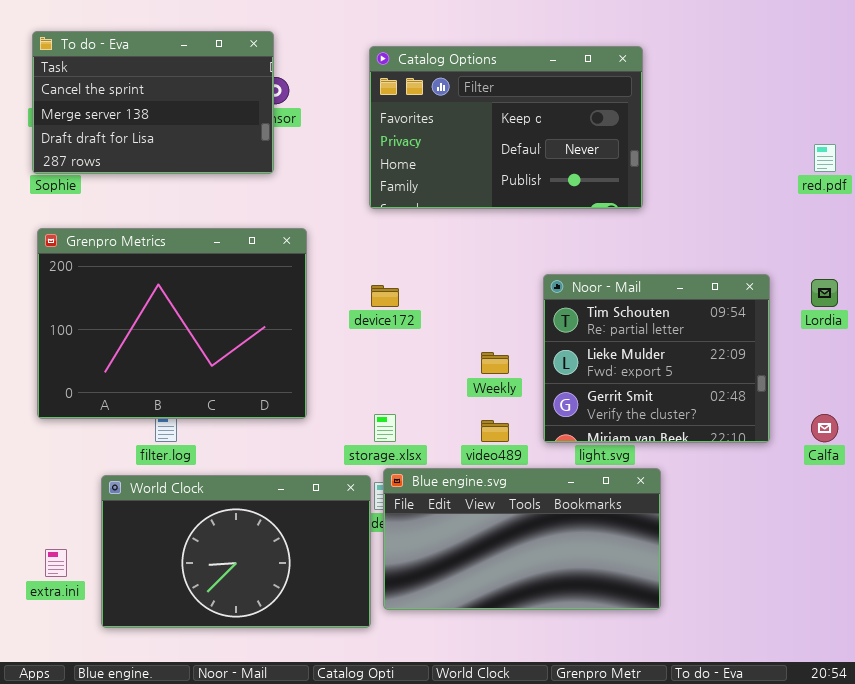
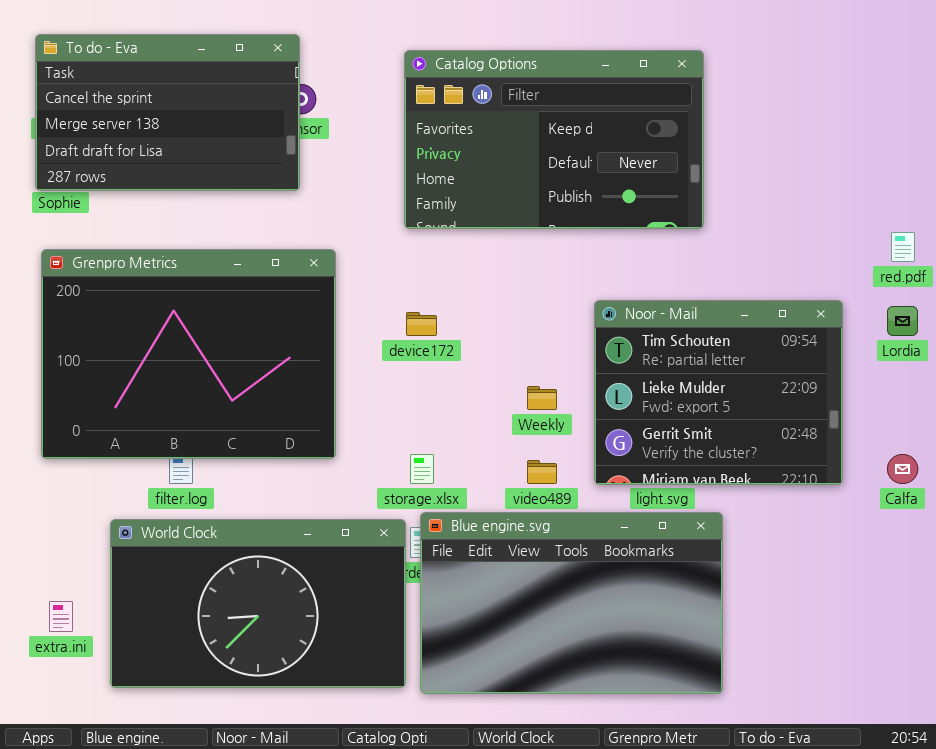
red.pdf: [814,144,836,172] -> [891,232,915,262], moved
Blue engine.svg: [383,468,661,610] -> [420,512,723,694], resized

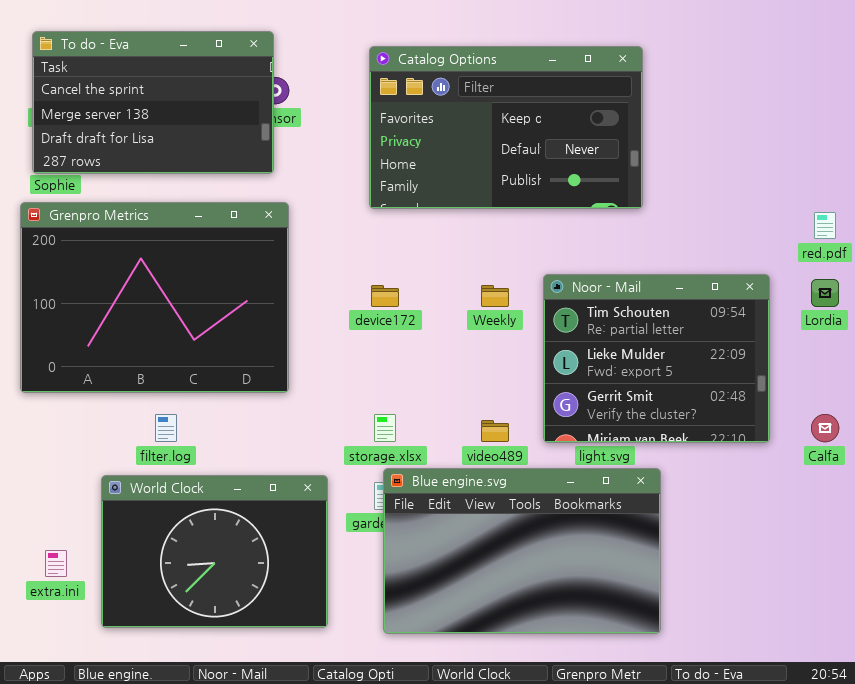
Grenpro Metrics: [41,249,336,459] -> [20,202,289,393], moved
Weekly: [527,386,557,410] -> [481,285,509,307], moved
World Clock: [110,519,406,688] -> [101,475,328,628], resized

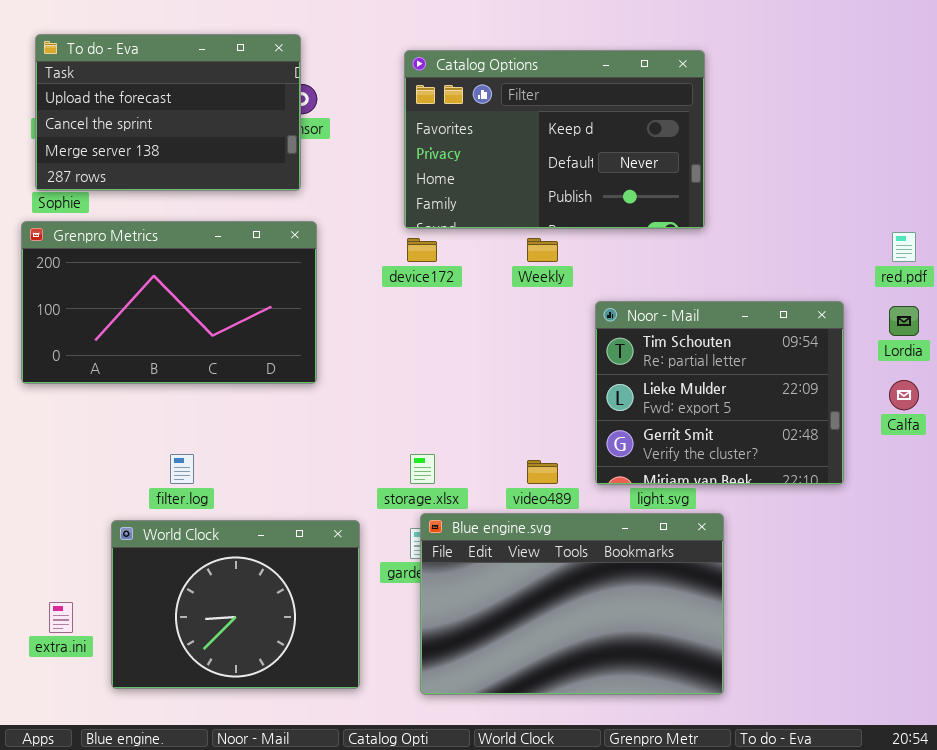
To do - Eva: [32,31,274,174] -> [35,34,301,191], scrolled up 1 row
Grenpro Metrics: [20,202,289,393] -> [21,221,317,384], resized
device172: [371,285,399,307] -> [407,238,437,262], moved
Weekly: [481,285,509,307] -> [527,238,558,262], moved
Calfa: [811,414,839,442] -> [889,380,919,410], moved

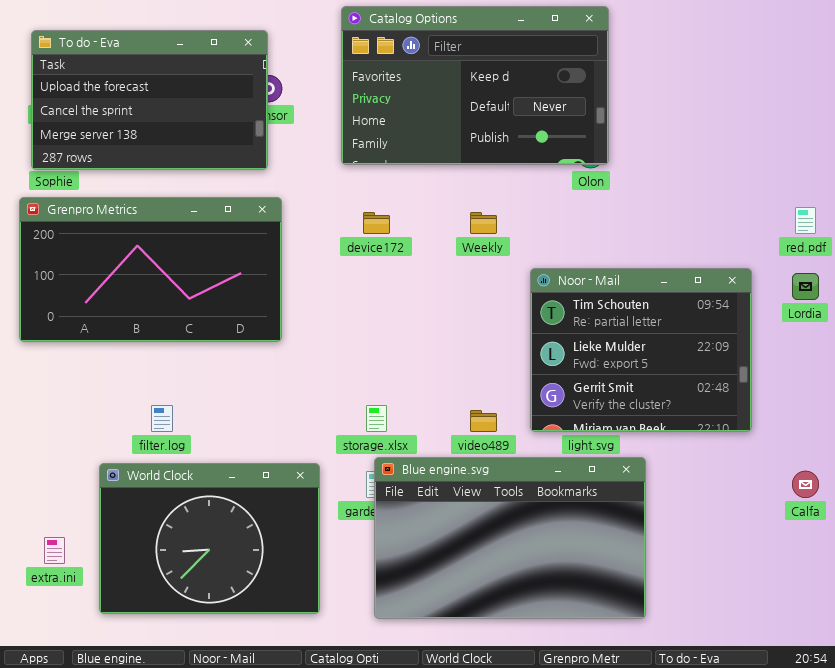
Catalog Options: [404,50,705,229] -> [341,6,609,165], moved
Calfa: [889,380,919,410] -> [792,471,819,498], moved

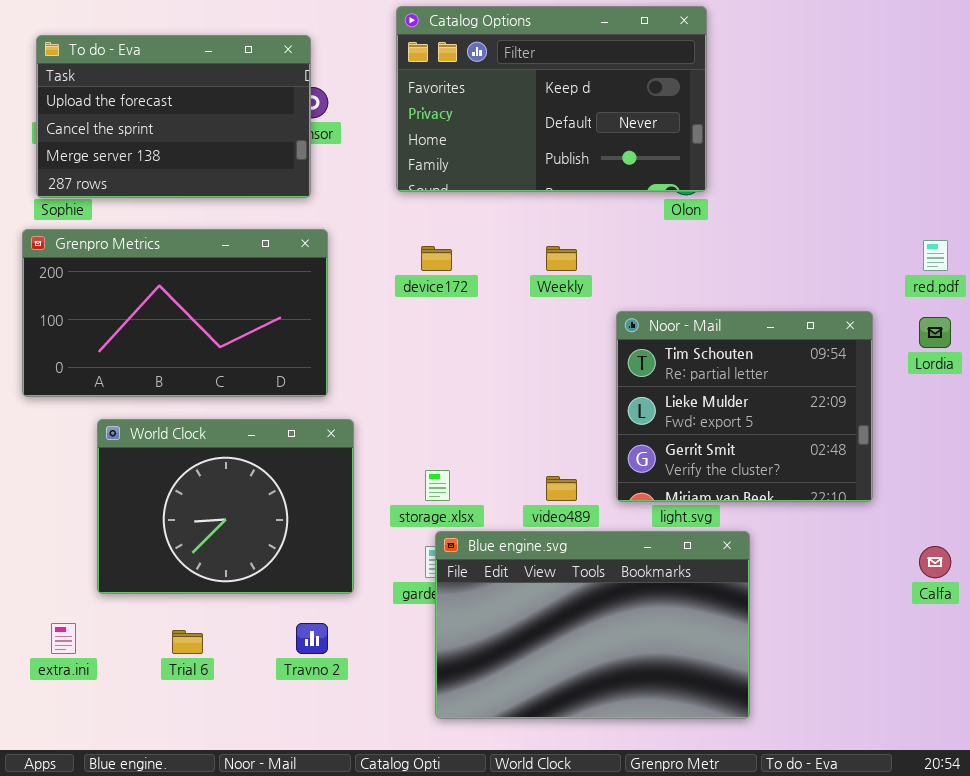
World Clock: [99,463,320,614] -> [97,419,354,594], moved

